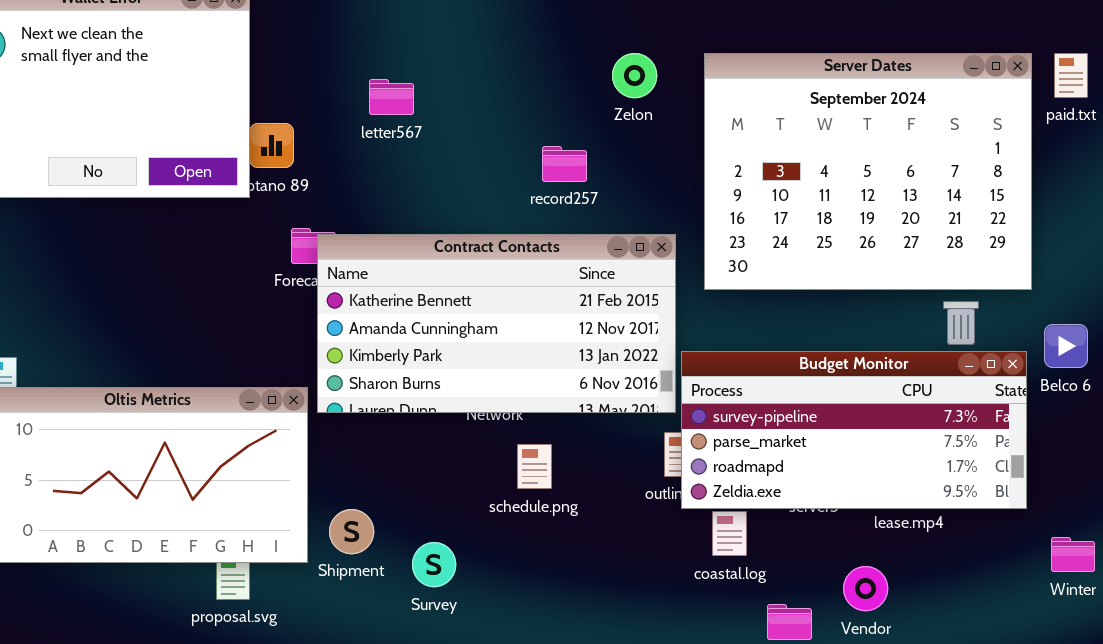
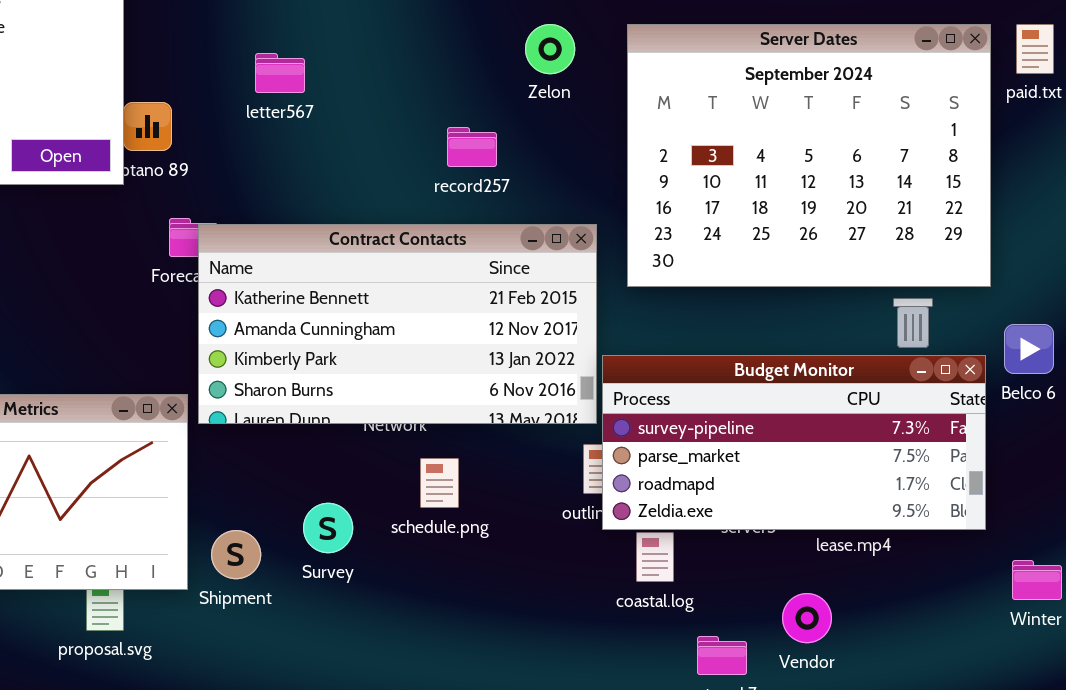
Survey: [412,542,456,587] -> [303,503,353,553], moved

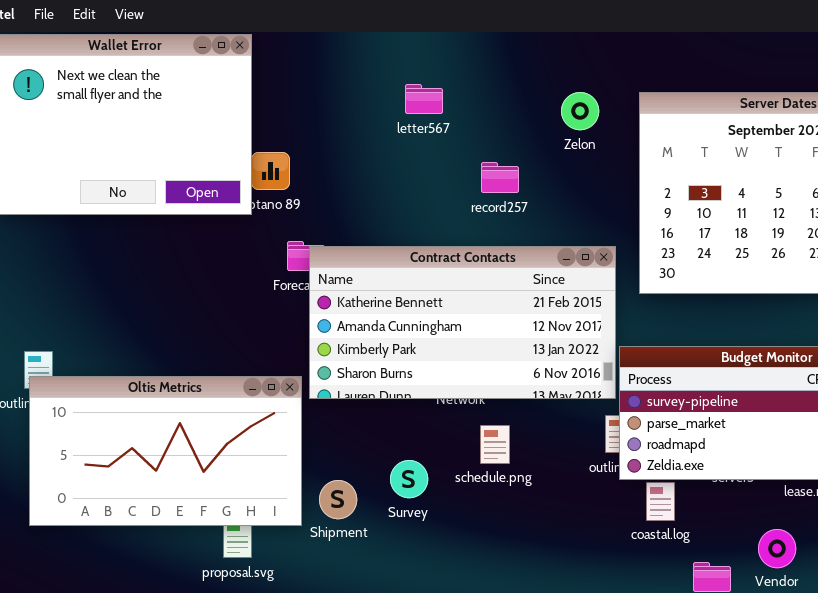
letter567: [255,53,305,93] -> [405,84,443,114], moved
record257: [447,127,497,167] -> [481,162,519,193], moved

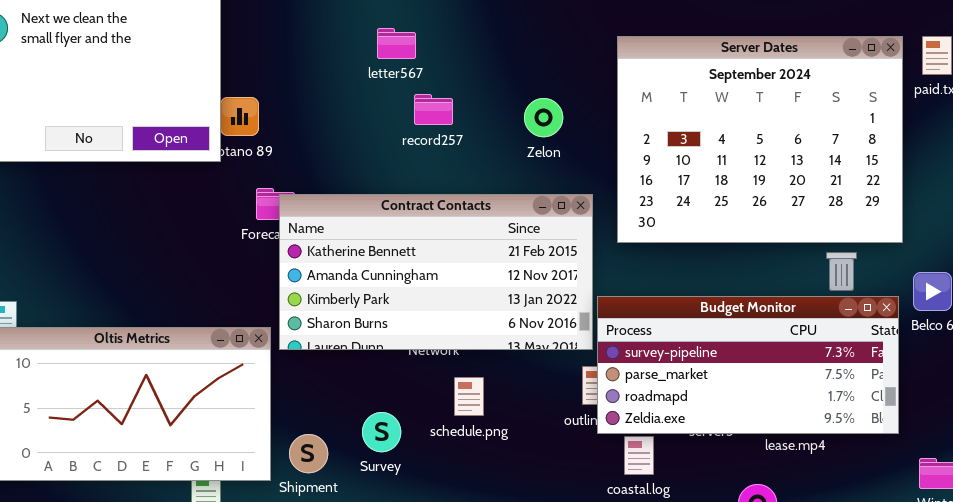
Zelon: [561,92,599,130] -> [524,98,563,137], moved
record257: [481,162,519,193] -> [414,94,453,125], moved

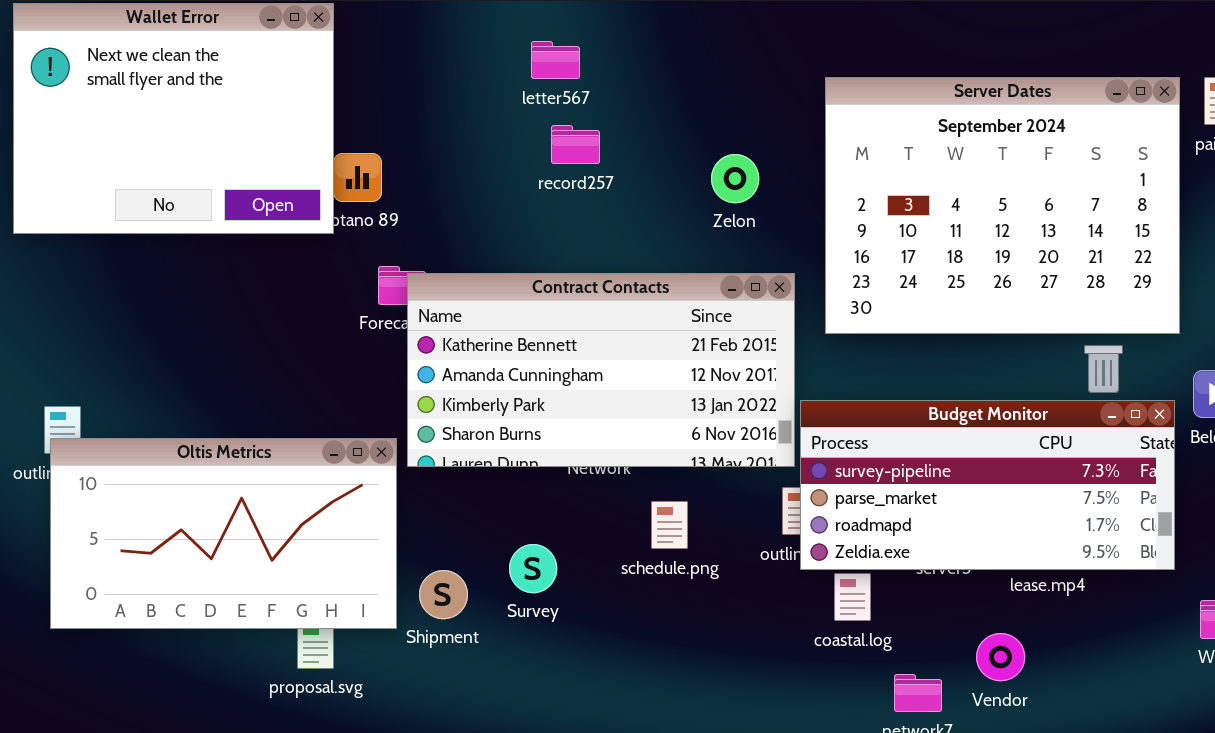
letter567: [377,28,416,59] -> [531,41,580,79], moved
record257: [414,94,453,125] -> [551,125,600,164], moved
schedule.png: [454,377,484,416] -> [651,501,688,549], moved

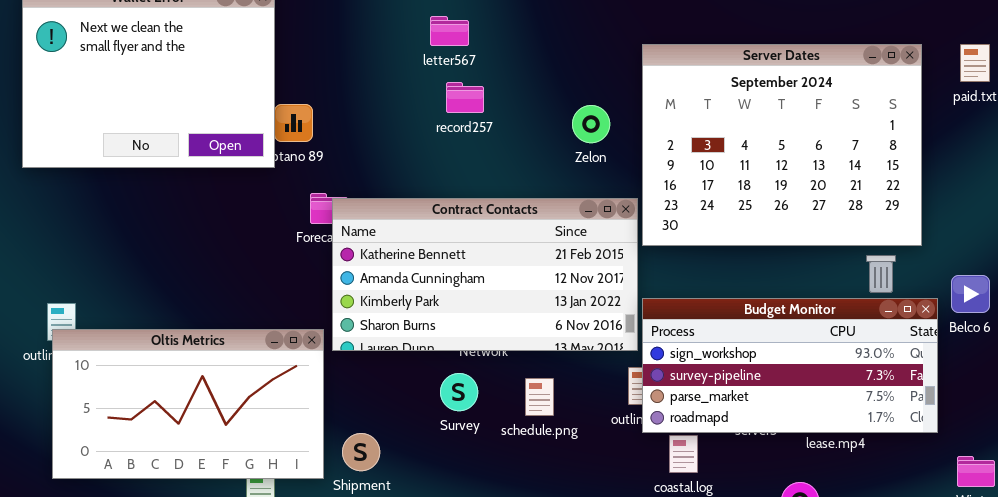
Server Dates: [825,77,1180,334] -> [642,44,922,246], moved
Budget Monitor: [800,400,1175,570] -> [642,298,938,433], scrolled up 1 row
Survey: [509,544,557,593] -> [440,373,478,411], moved

